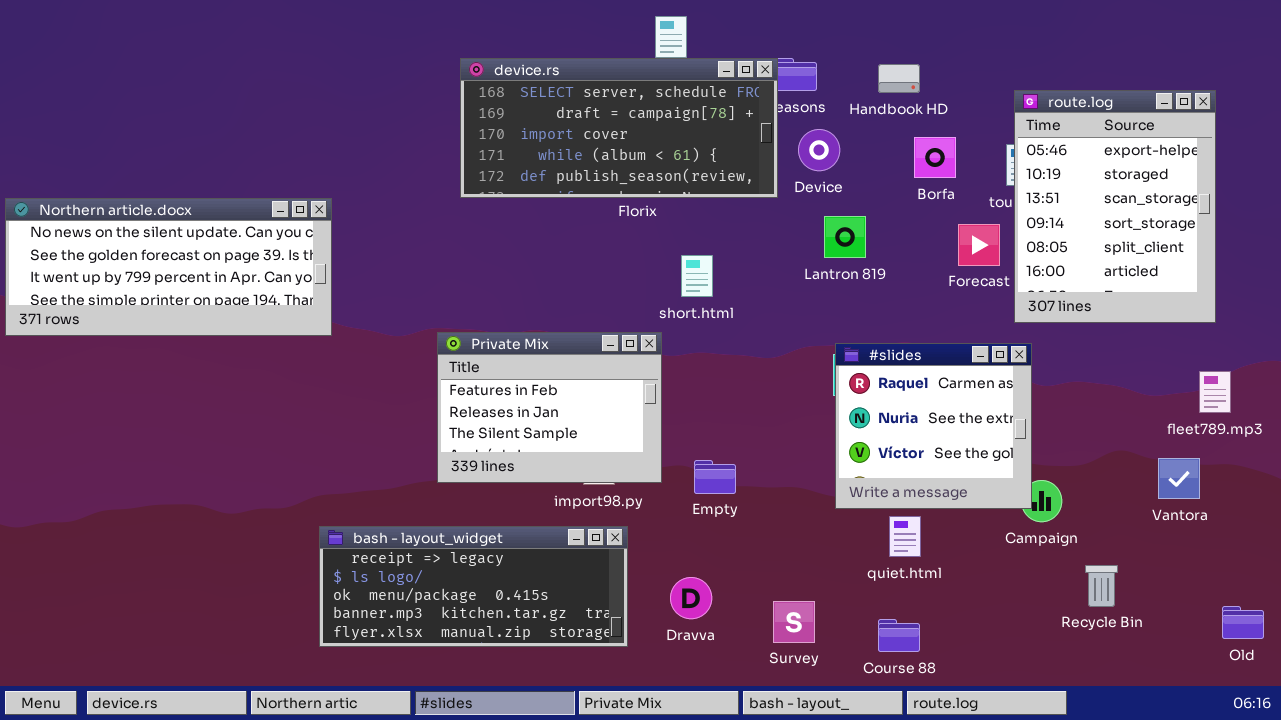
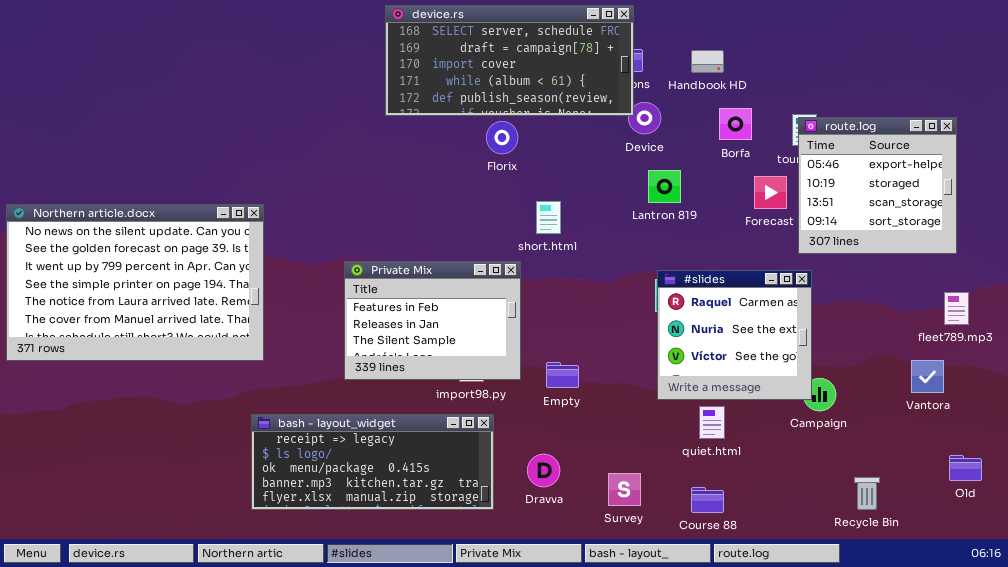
device.rs: [460,58,778,198] -> [385,5,634,116], moved
route.log: [1014,90,1216,323] -> [798,117,957,254], resized
Northern article.docx: [5,198,332,336] -> [6,204,264,361], moved, resized
Recycle Bin: [1085,565,1118,607] -> [854,477,880,510], moved
Old: [1222,606,1264,639] -> [949,455,982,481], moved

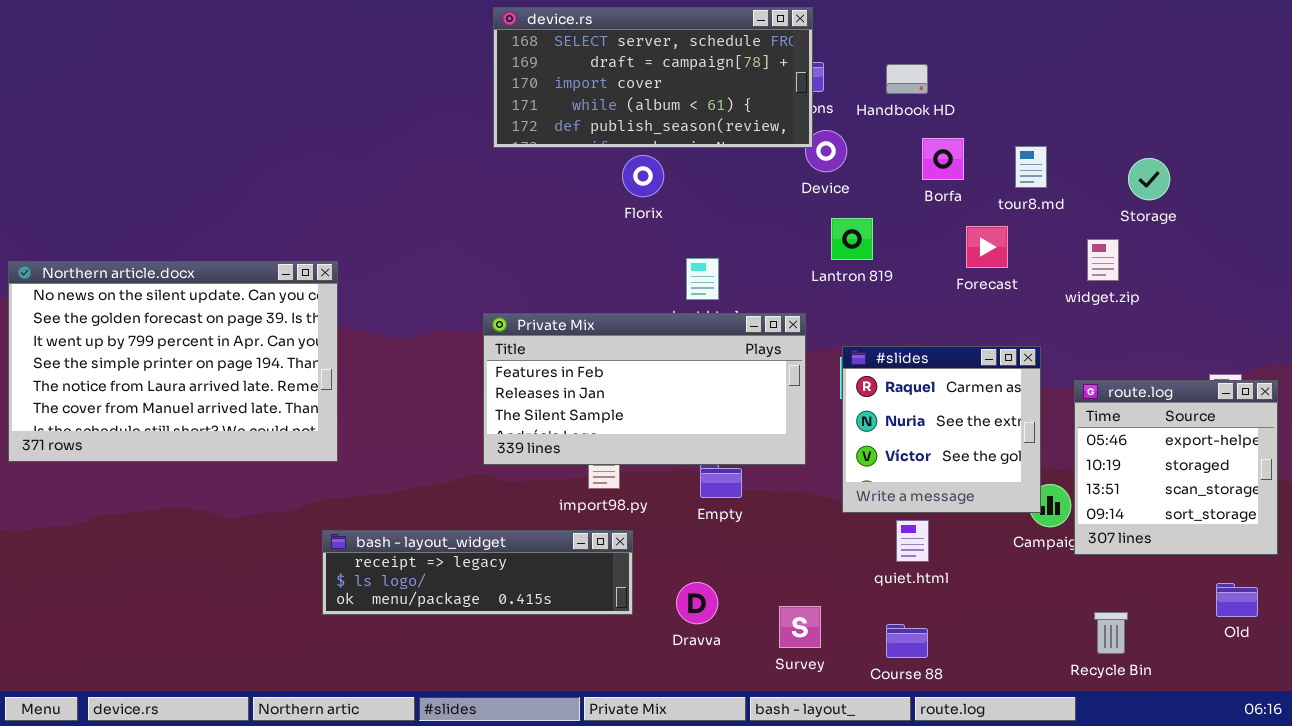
route.log: [798,117,957,254] -> [1074,380,1278,555], moved
Private Mix: [344,261,521,380] -> [483,313,806,465], moved, resized
bash - layout_widget: [251,414,494,510] -> [322,530,633,615], resized

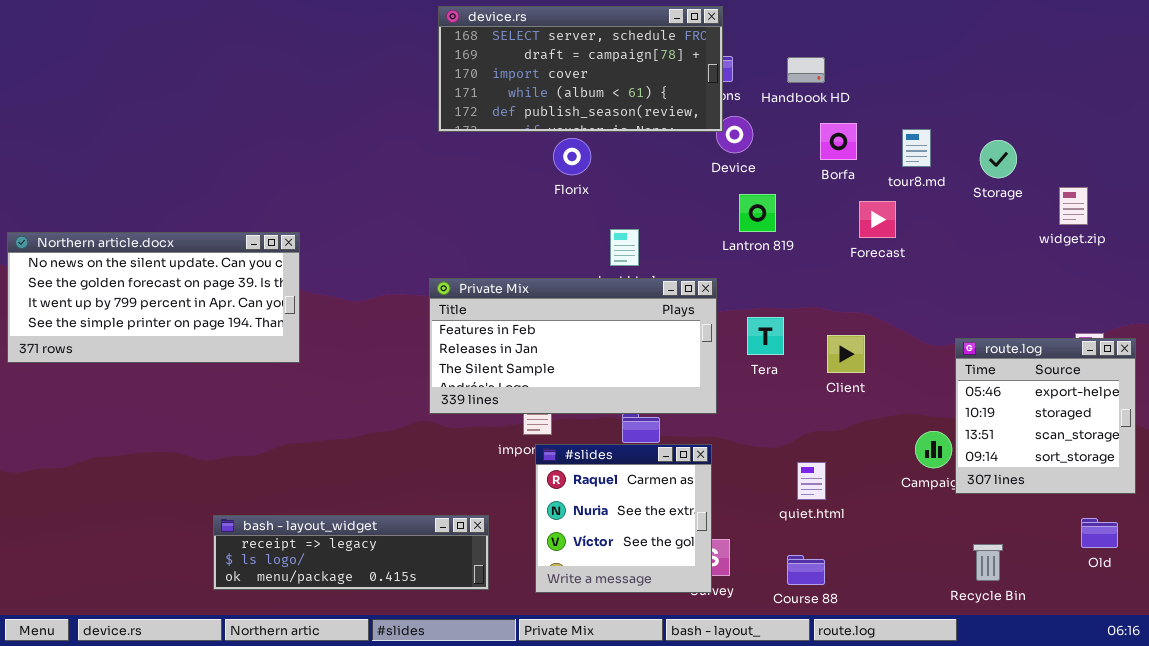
Storage: [1128,158,1170,200] -> [980,140,1017,178], moved
widget.zip: [1087,239,1119,281] -> [1059,187,1088,225], moved
Northern article.docx: [8,261,338,462] -> [7,232,300,363], resized
#slides: [842,346,1041,513] -> [535,444,712,593], moved
bash - layout_widget: [322,530,633,615] -> [213,515,489,590], moved

